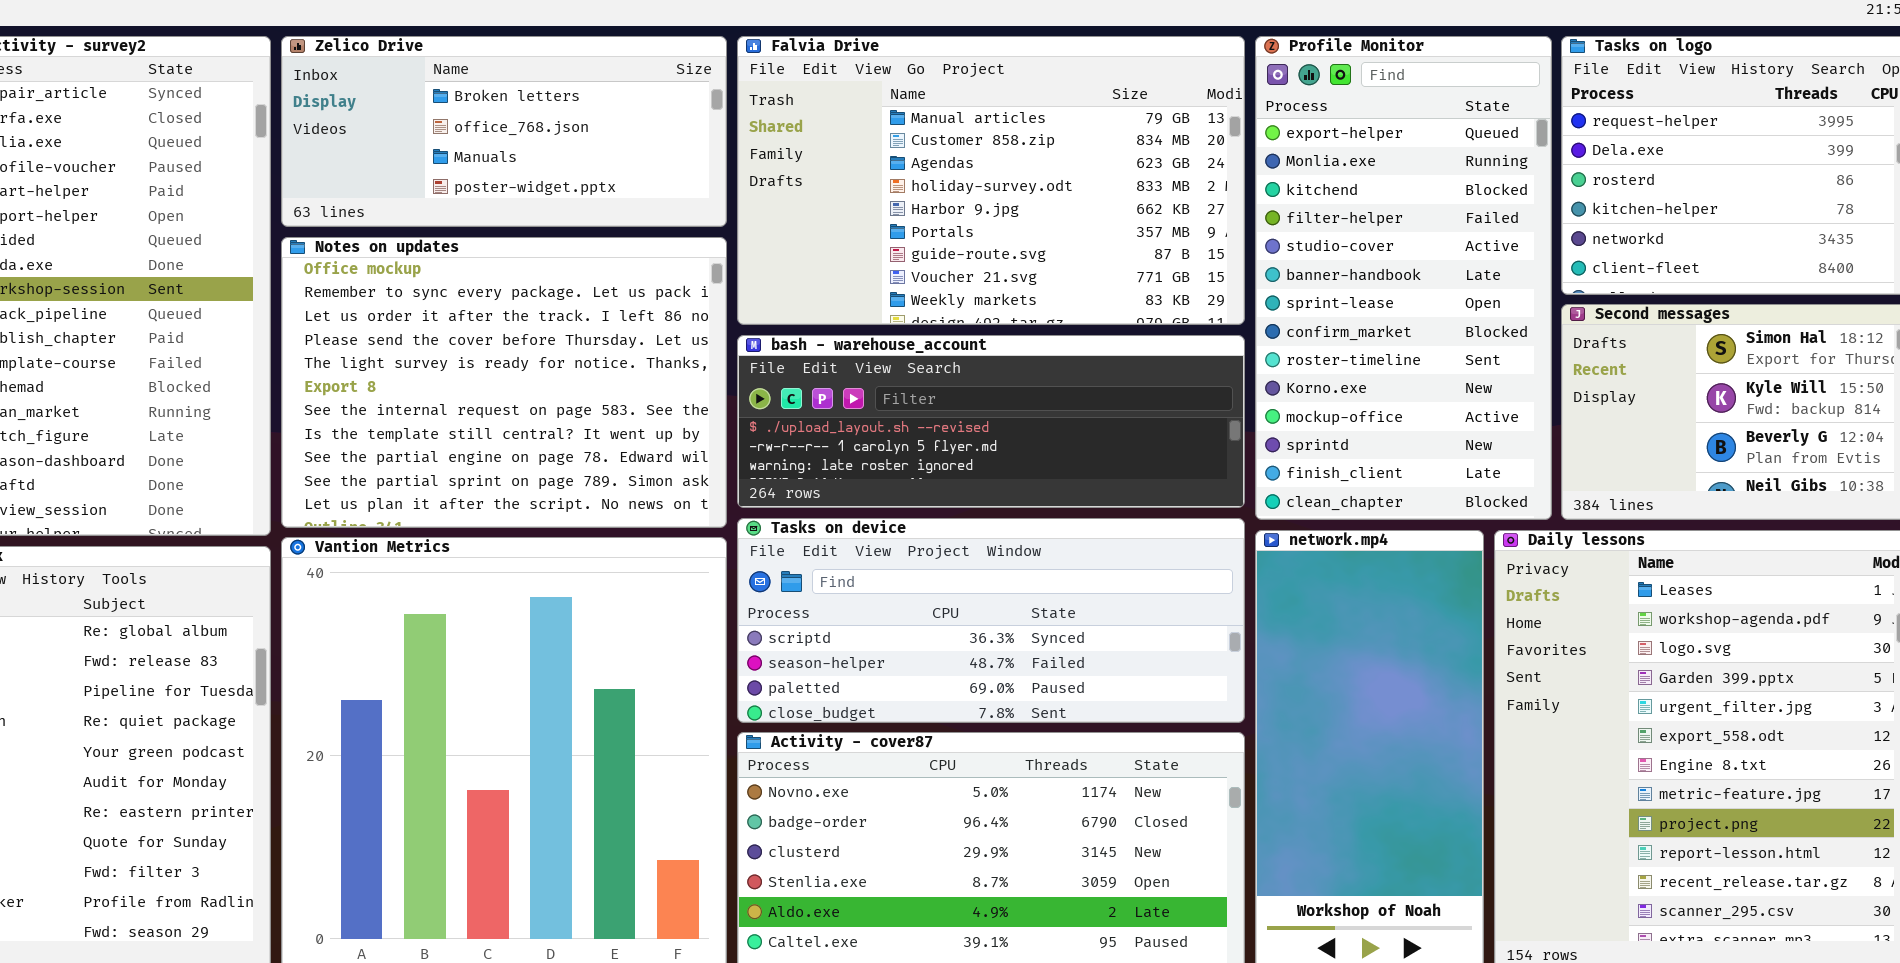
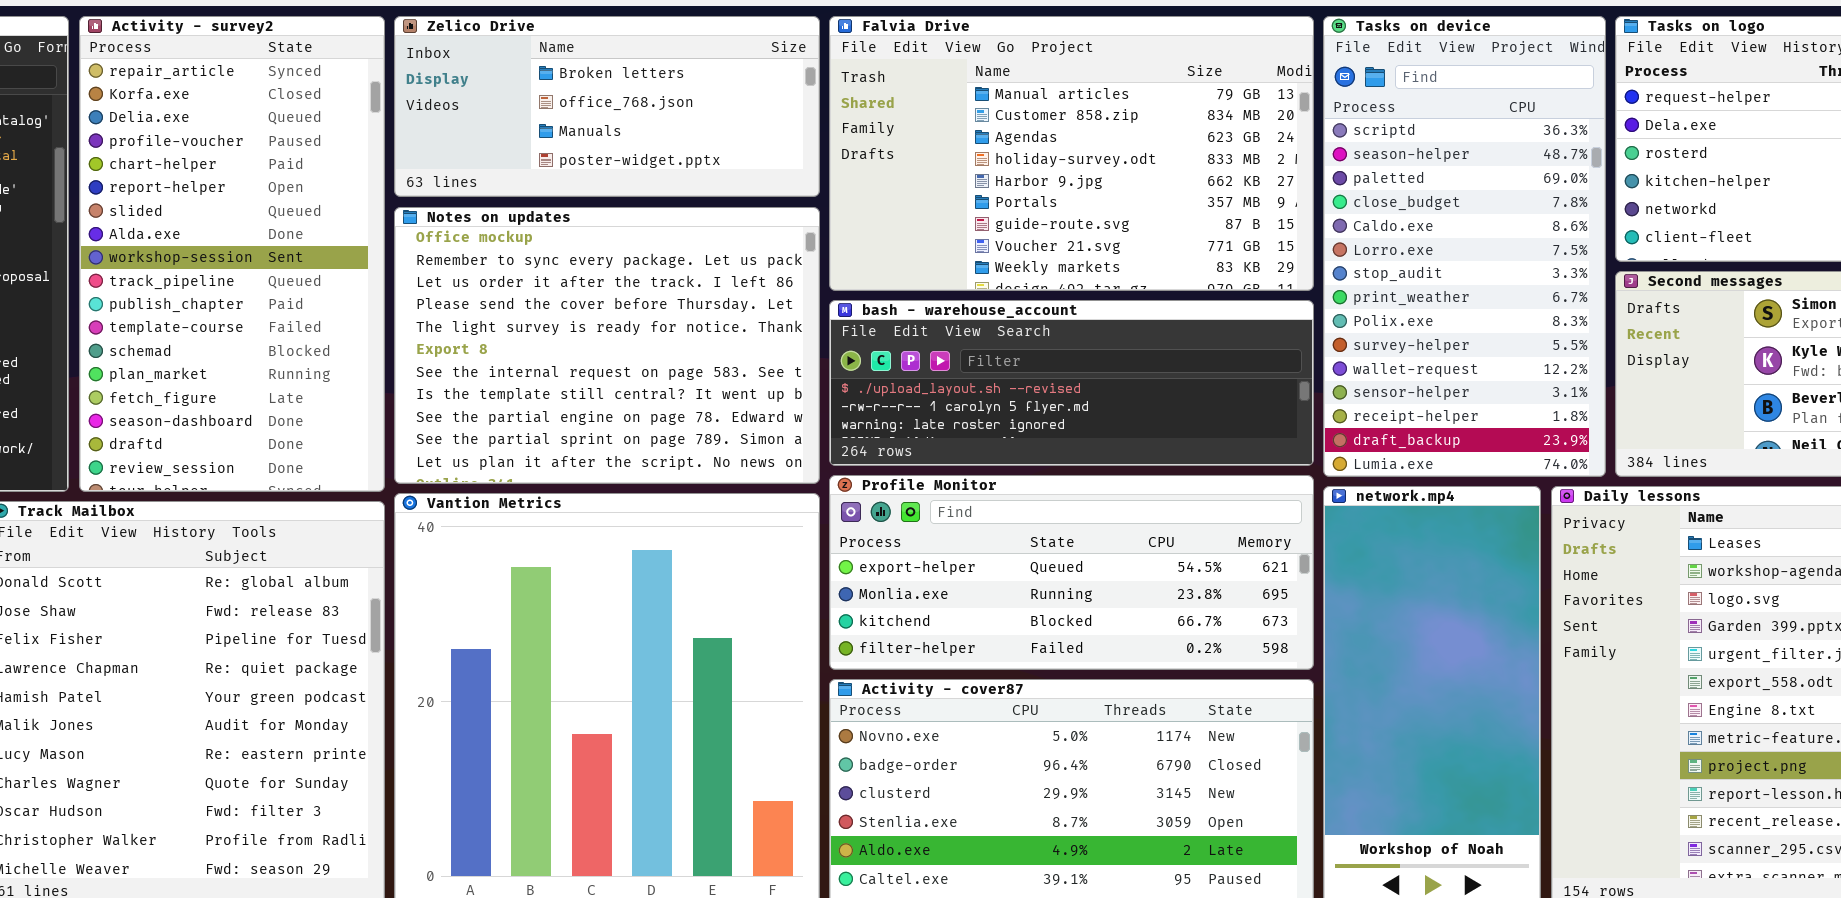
Profile Monitor: [1255,36,1552,520] -> [829,475,1314,670], moved, resized
Tasks on device: [737,518,1245,723] -> [1323,16,1606,477], moved, resized

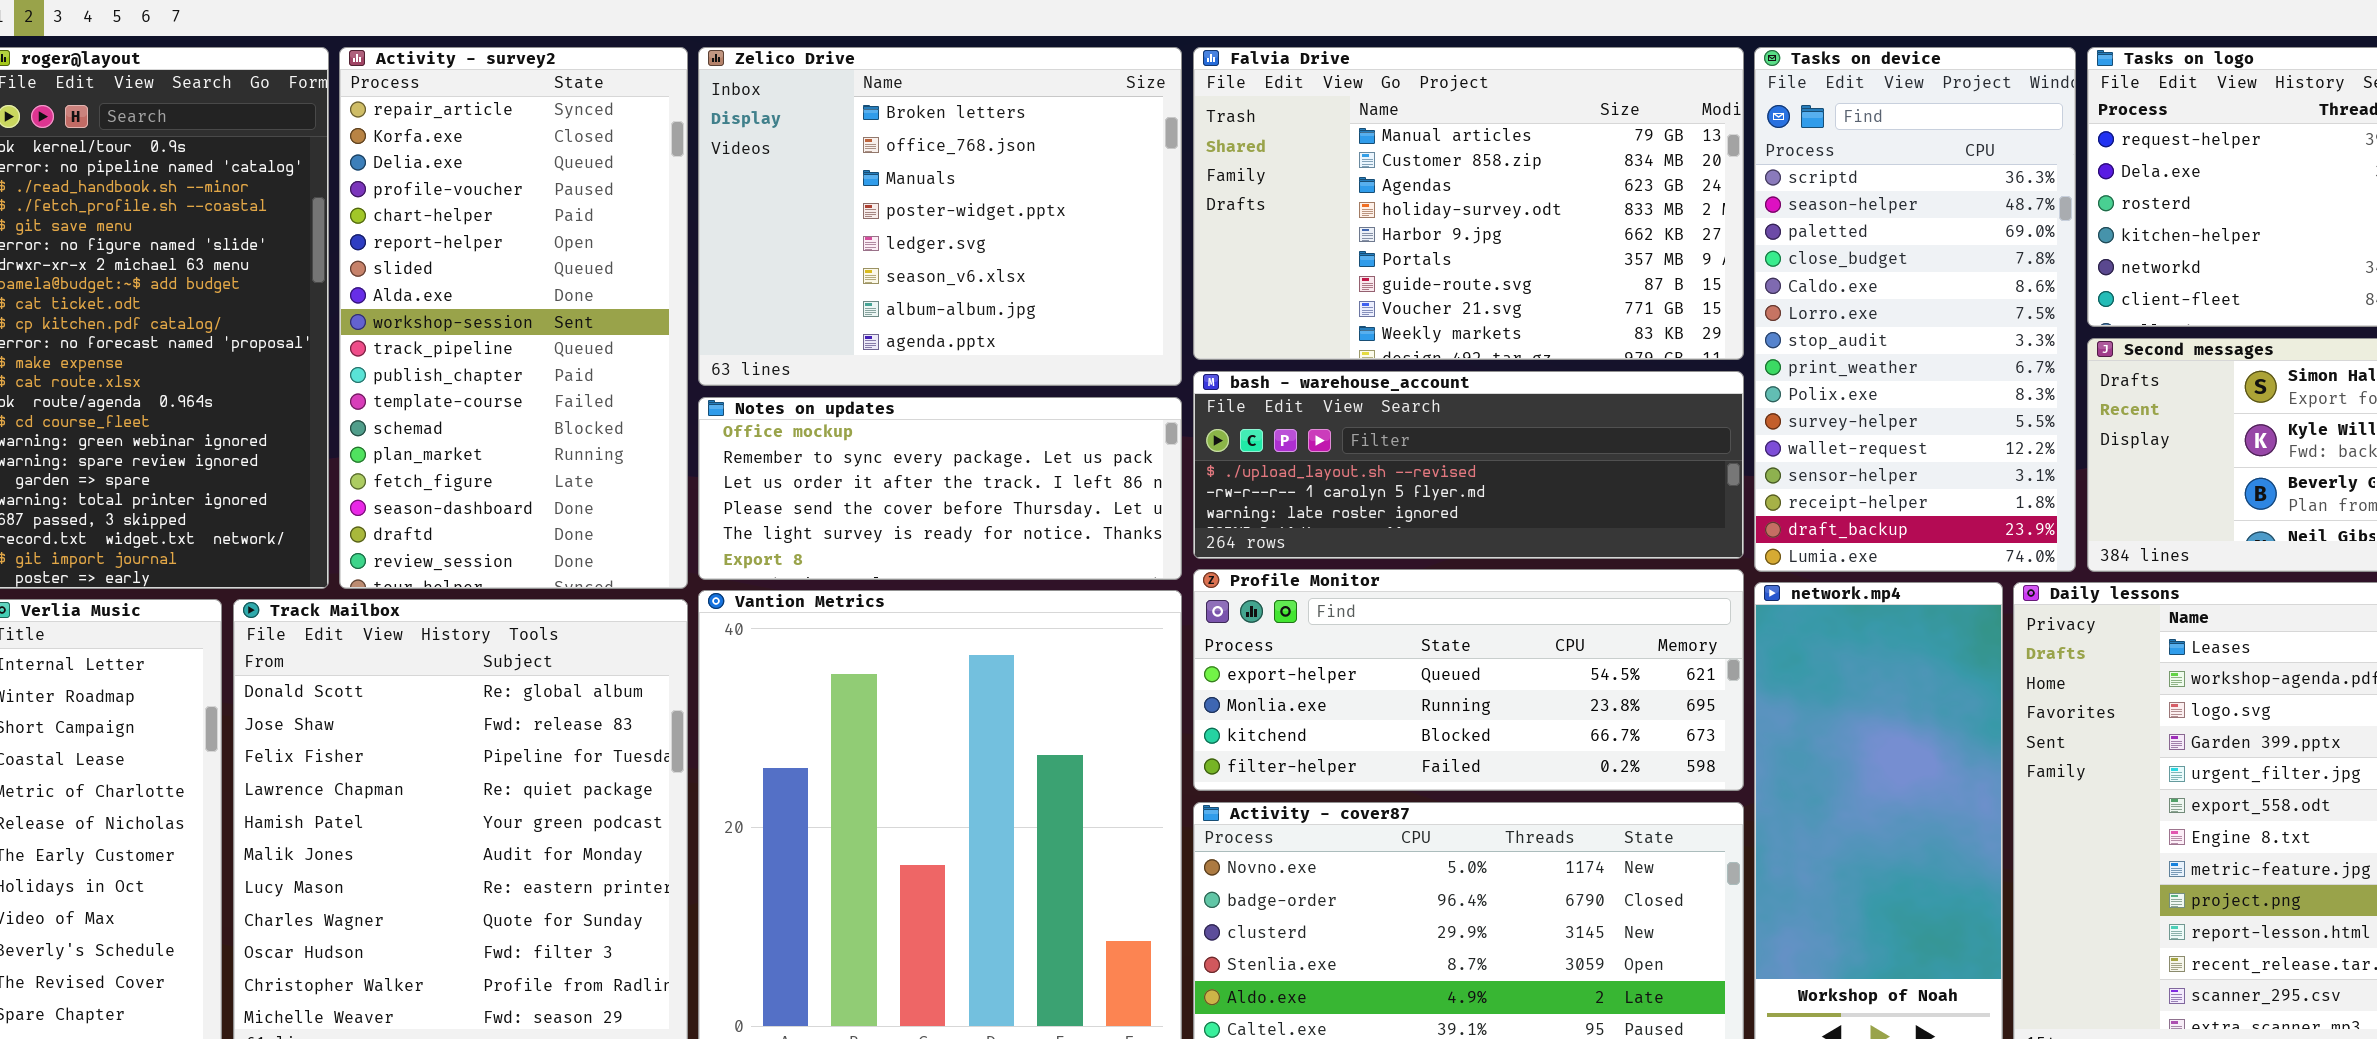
Zelico Drive: [394,16,820,197] -> [698,47,1182,386], resized
Notes on updates: [394,207,820,484] -> [698,397,1182,580], resized

